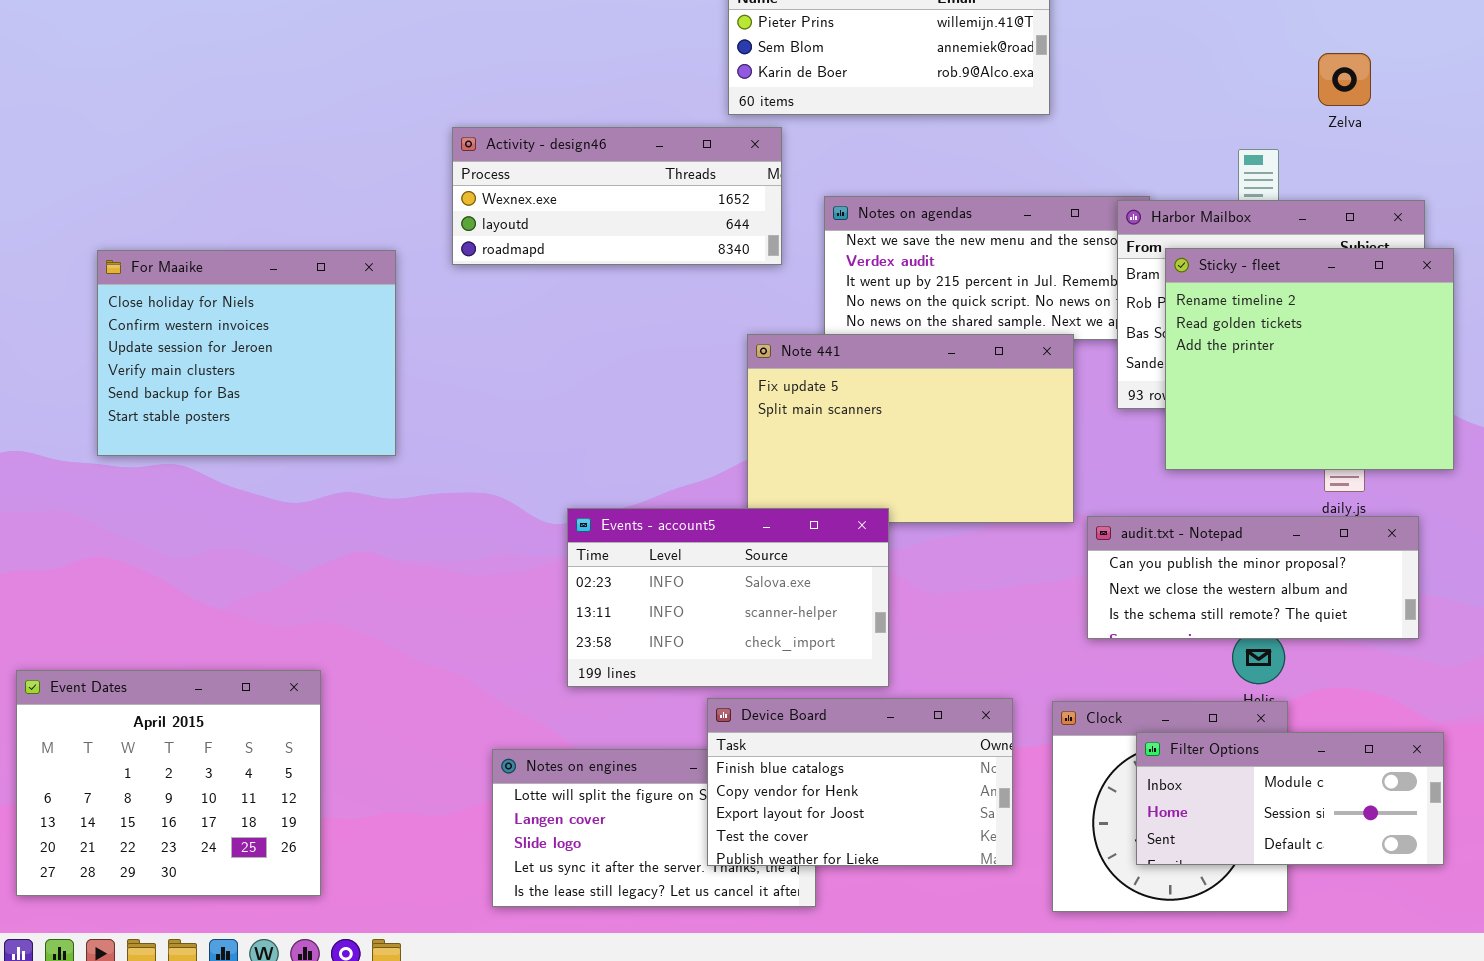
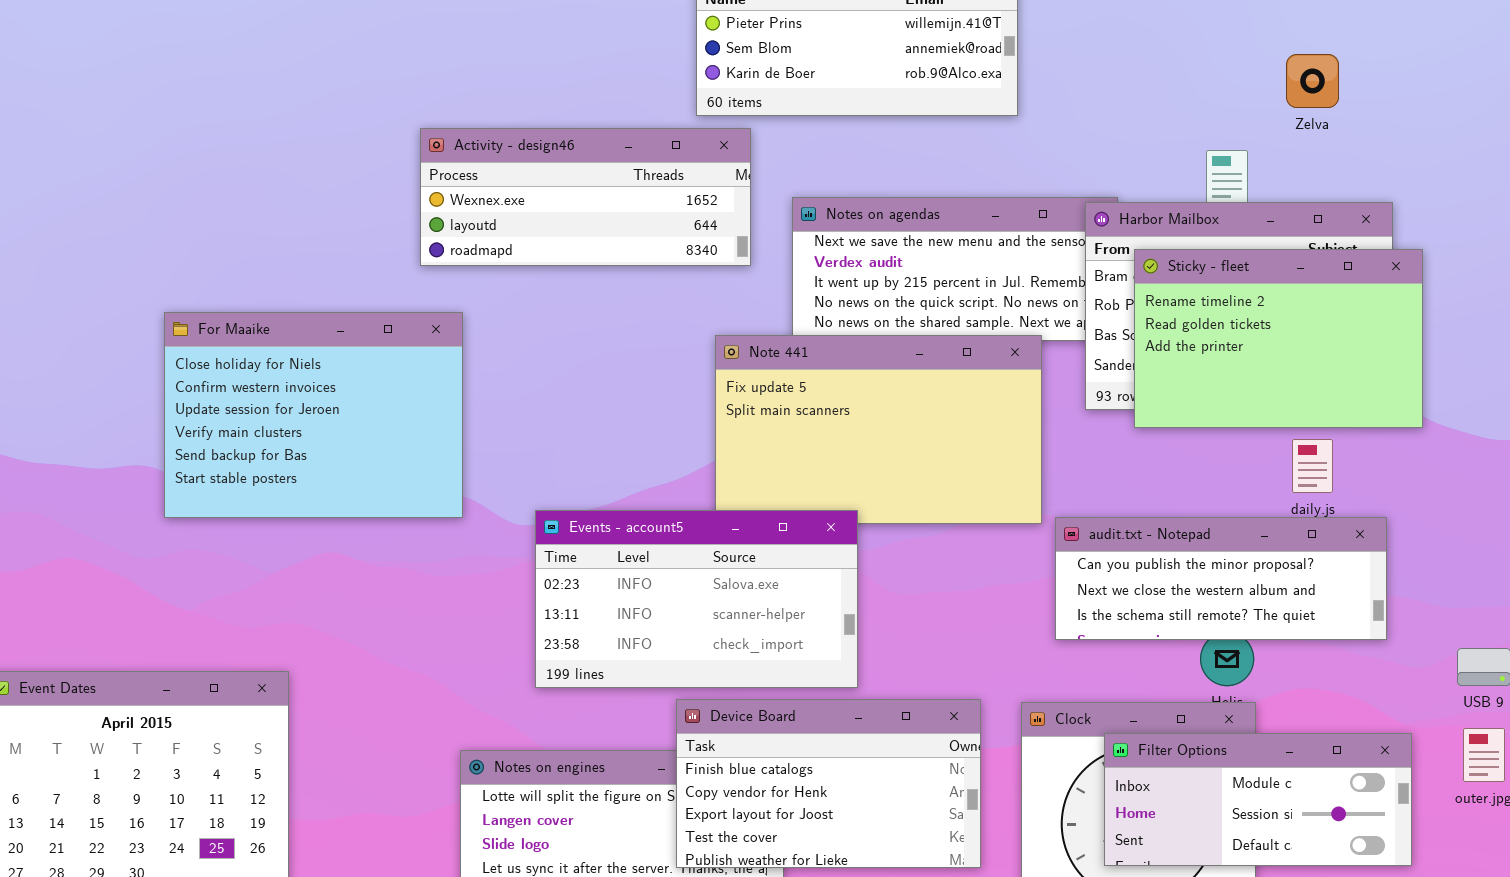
Sticky - fleet: [1165,248,1454,470] -> [1134,249,1423,428], resized
For Maaike: [97,250,396,456] -> [164,312,463,518], moved

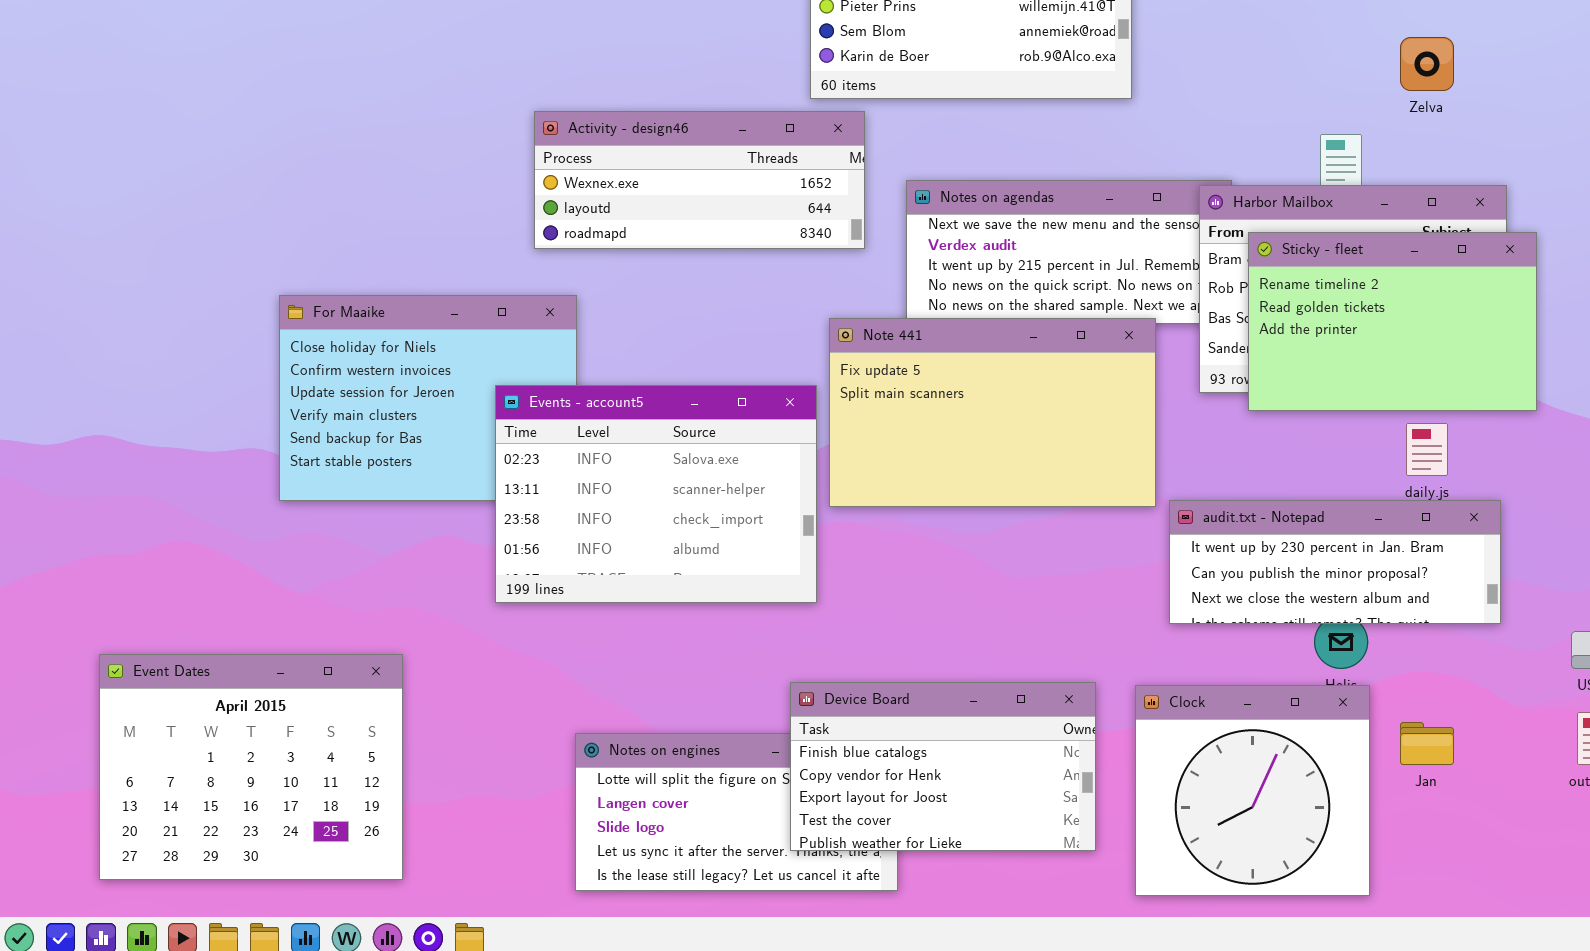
Events - account5: [535,510,858,688] -> [495,385,817,603], moved, resized
audit.txt - Notepad: [1055,517,1387,640] -> [1169,500,1501,624], scrolled up 1 row
Filter Options: [1104,733,1412,866] -> none, closed

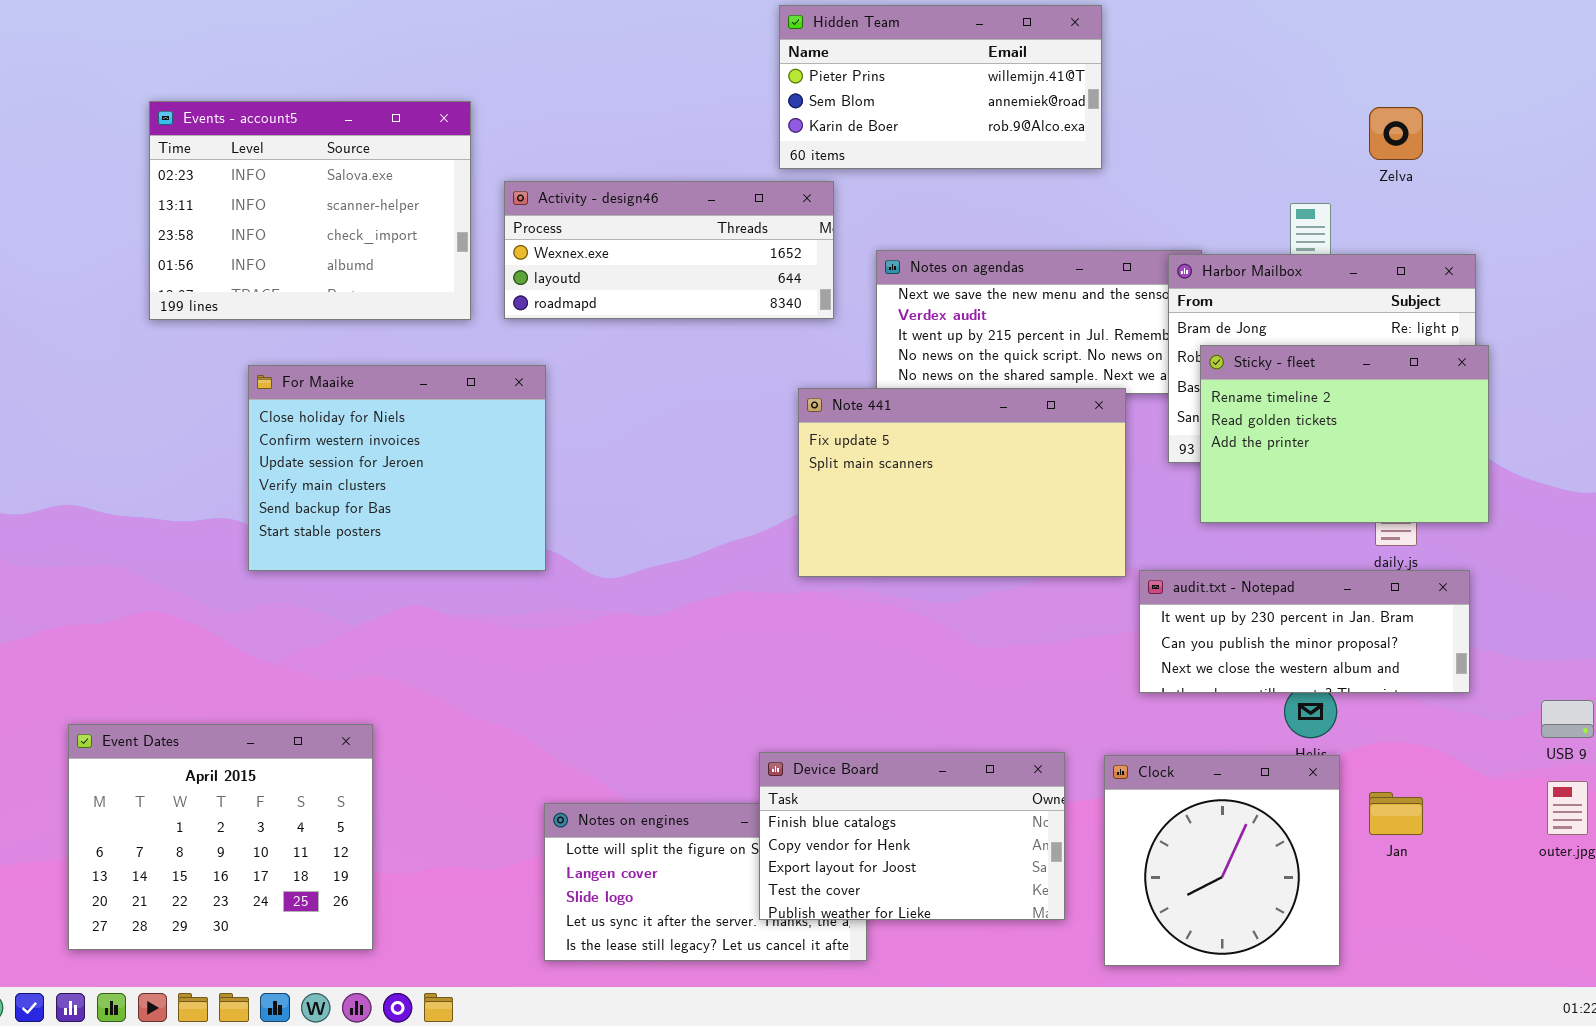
Sticky - fleet: [1248,232,1537,411] -> [1200,345,1489,523], moved
Events - account5: [495,385,817,603] -> [149,101,471,320], moved

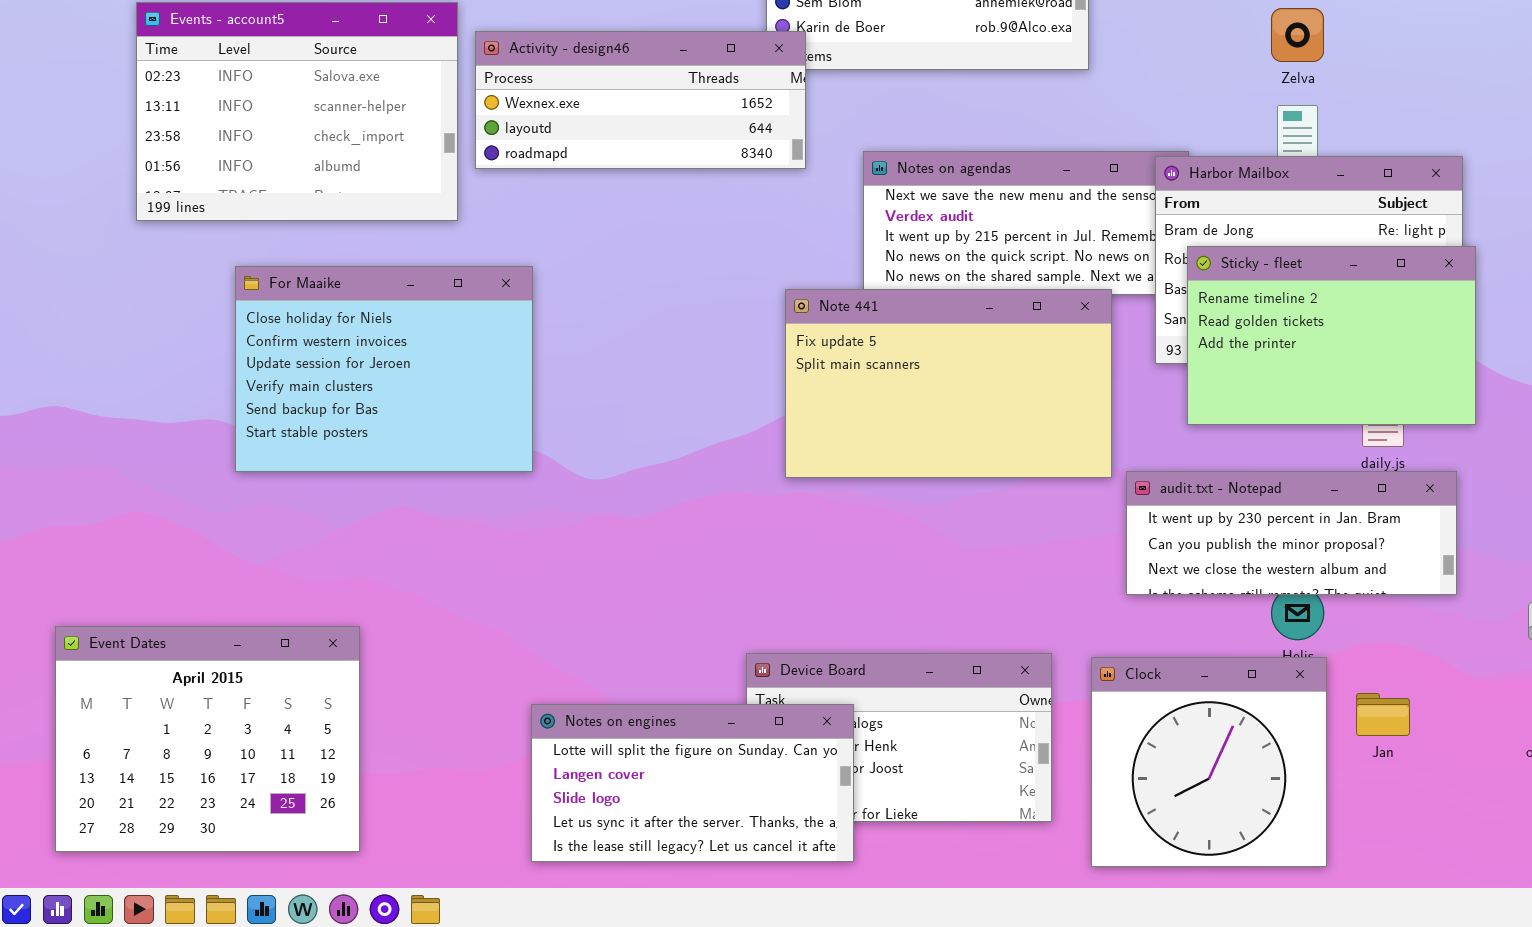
Zelva: [1369,107,1423,160] -> [1271,8,1324,62], moved
Activity - design46: [504,181,834,319] -> [475,31,806,169], moved
Notes on engines: [544,803,867,961] -> [531,704,854,862], raised

